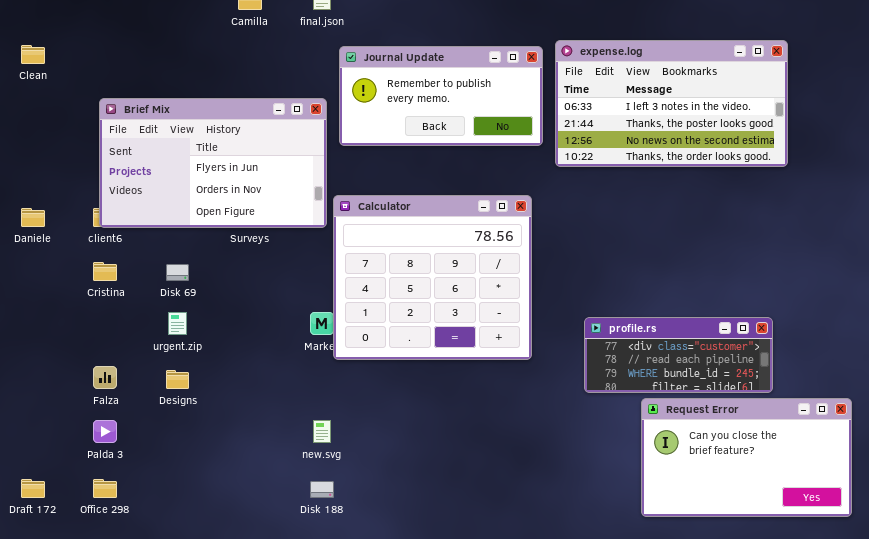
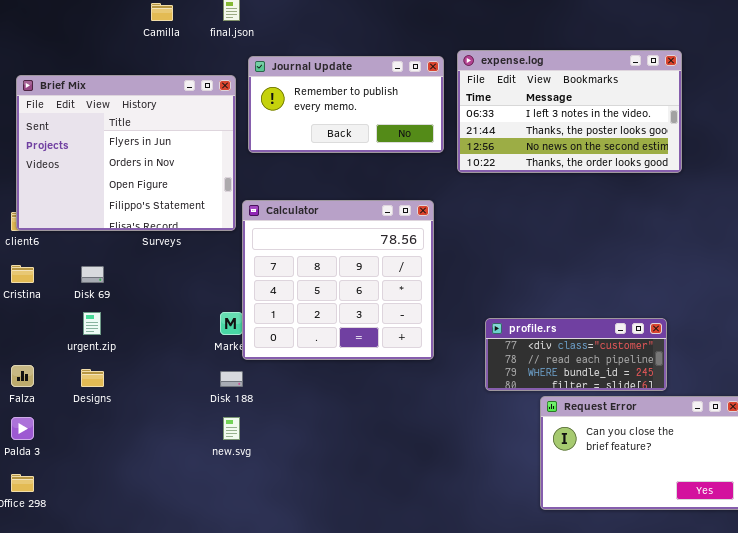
Brief Mix: [99,98,327,228] -> [16,75,236,231], resized
Disk 188: [310,481,334,498] -> [220,371,243,387], moved

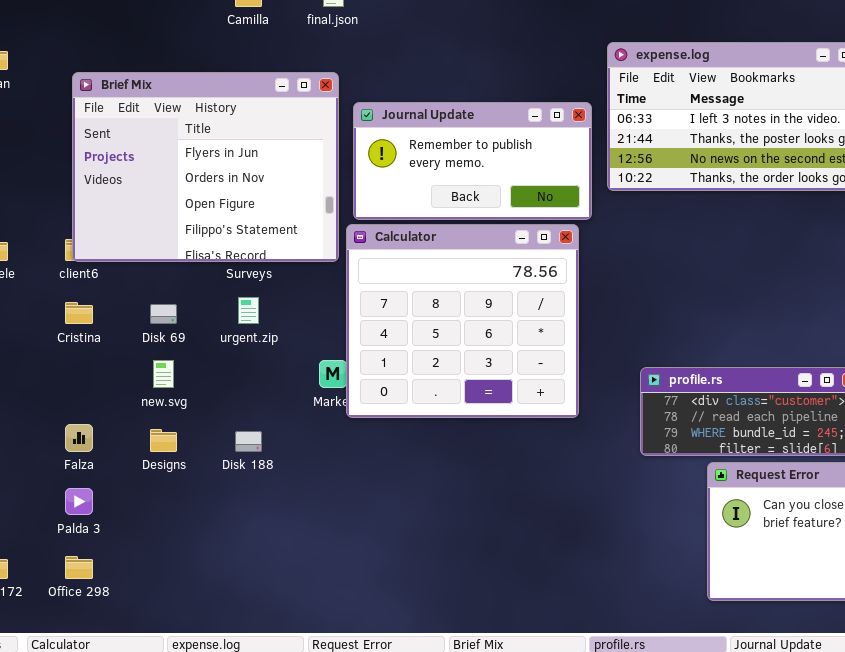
Journal Update: [248,56,444,153] -> [353,102,592,220], moved
urgent.zip: [83,312,101,335] -> [238,297,259,324], moved
Disk 188: [220,371,243,387] -> [235,431,262,452], moved
new.svg: [223,417,240,440] -> [153,360,174,388], moved

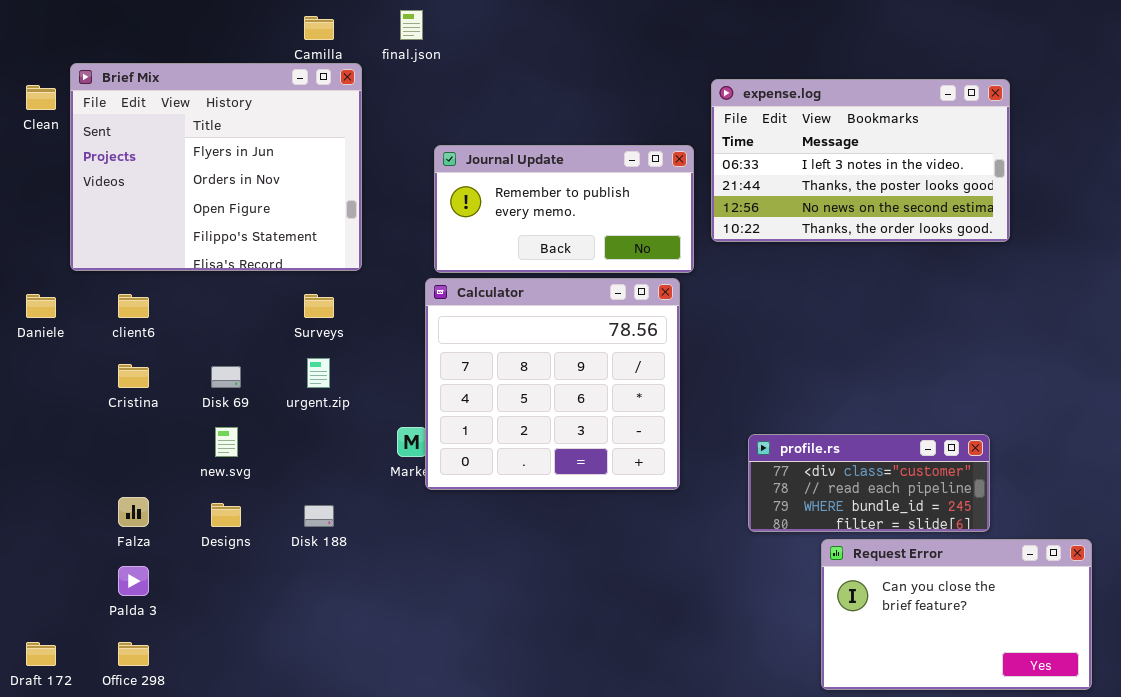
Brief Mix: [72,72,339,262] -> [70,63,362,271], moved

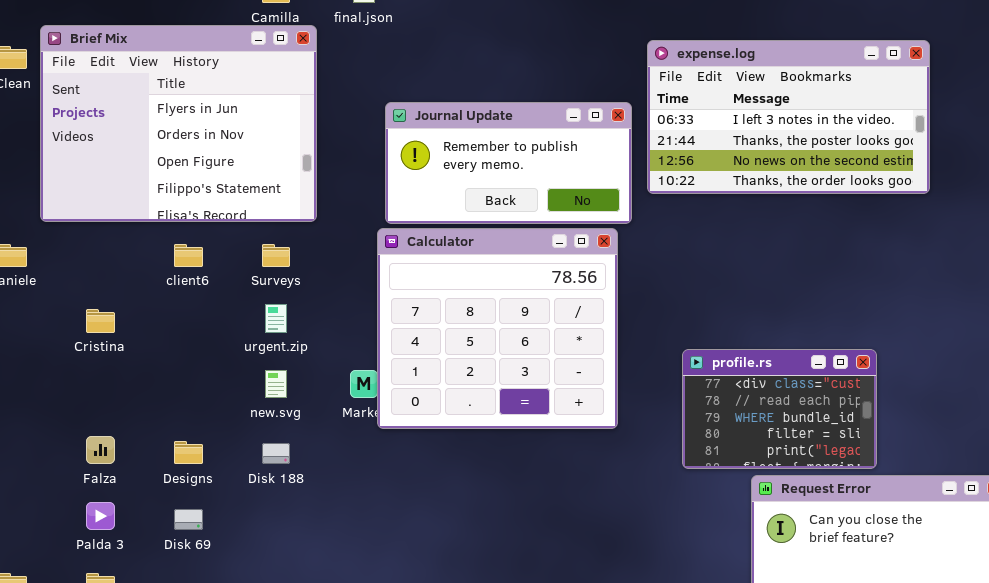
client6: [118,294,149,318] -> [174,244,203,267], moved
Disk 69: [211,366,241,388] -> [174,509,203,530], moved
new.svg: [215,427,238,457] -> [265,370,287,398], moved
profile.rs: [748,434,990,532] -> [682,349,877,469], resized

